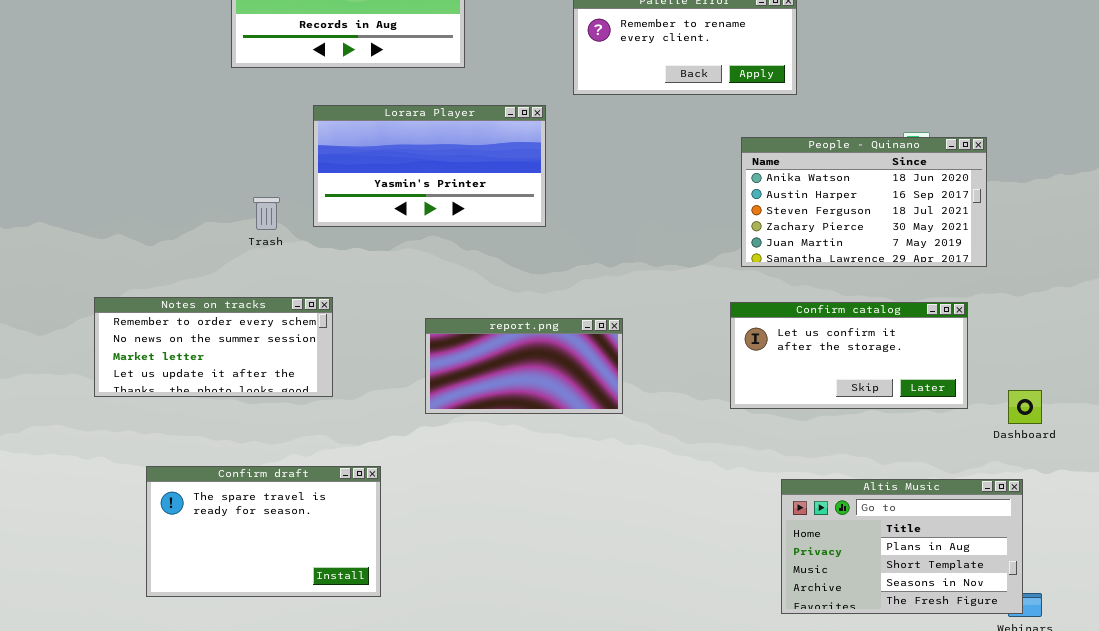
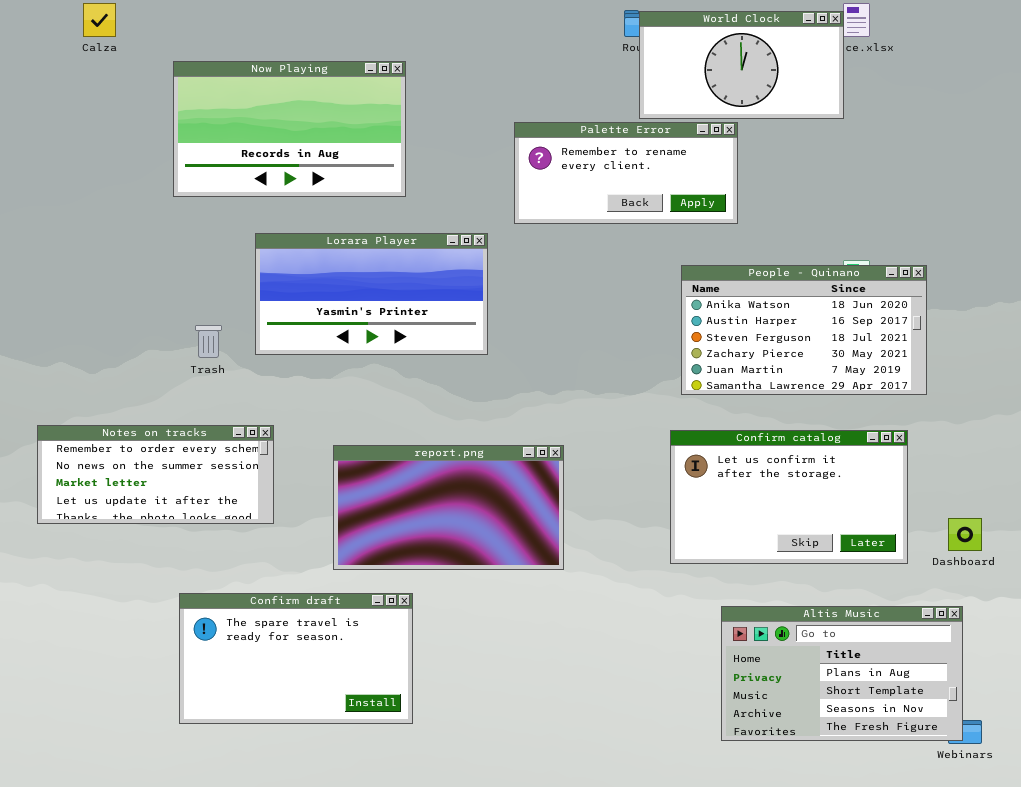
Confirm catalog: [730,302,968,409] -> [670,430,908,564], resized
report.png: [425,318,623,414] -> [333,445,564,570], resized
Confirm draft: [146,466,381,597] -> [179,593,413,724], moved

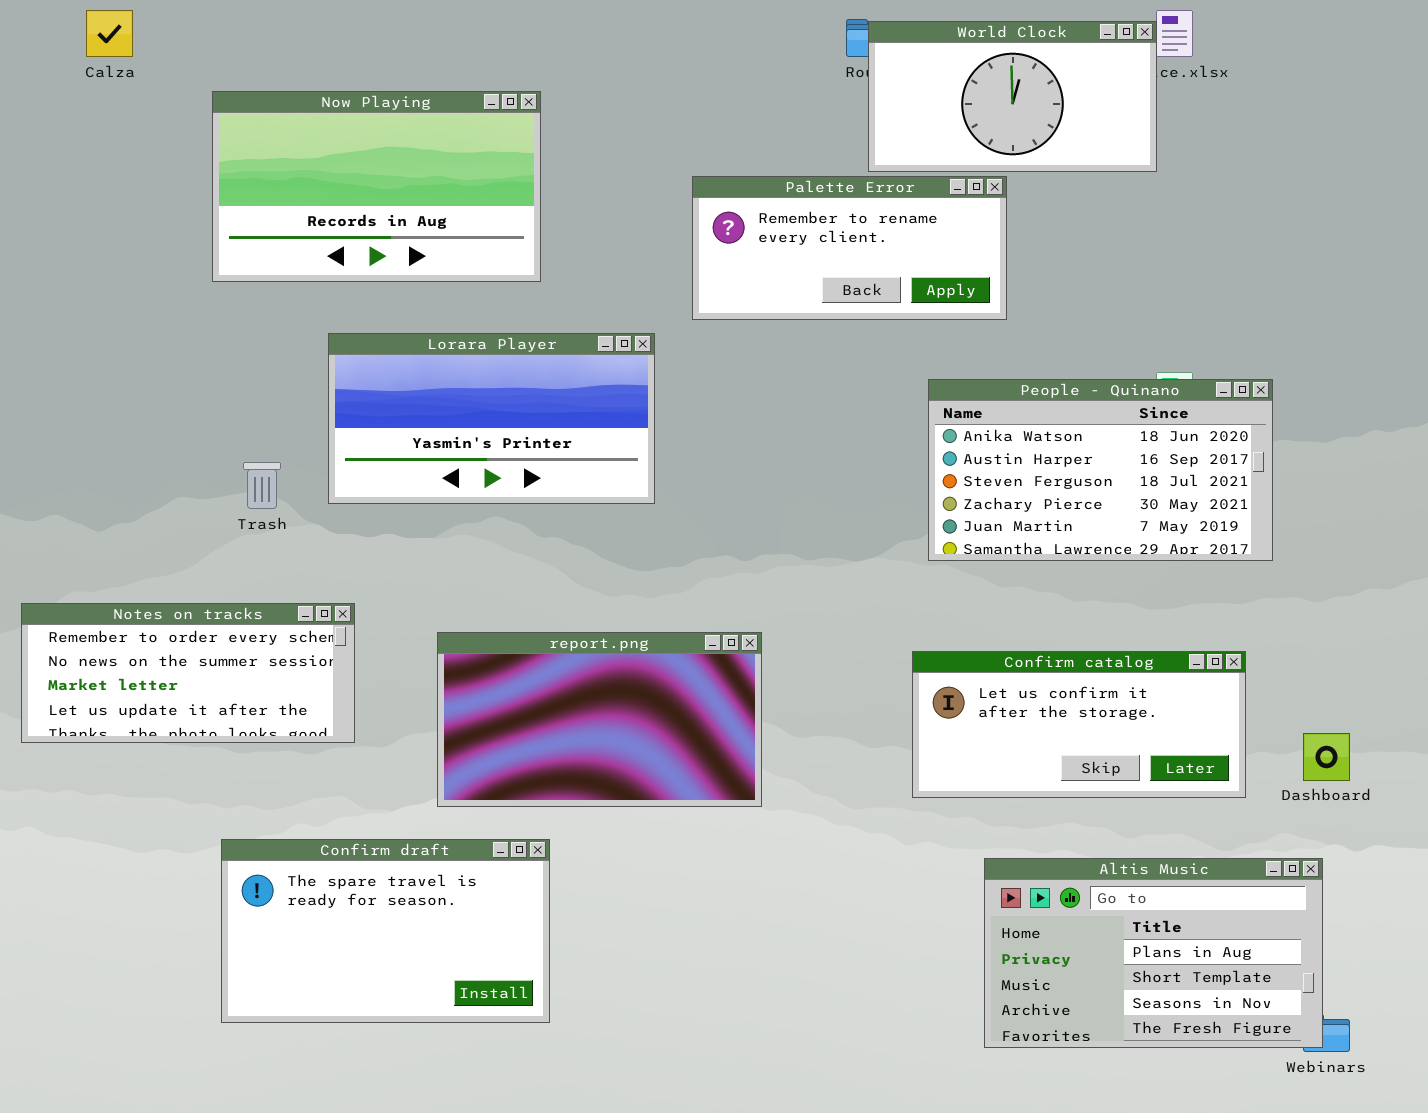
Confirm catalog: [670,430,908,564] -> [912,651,1246,798], resized

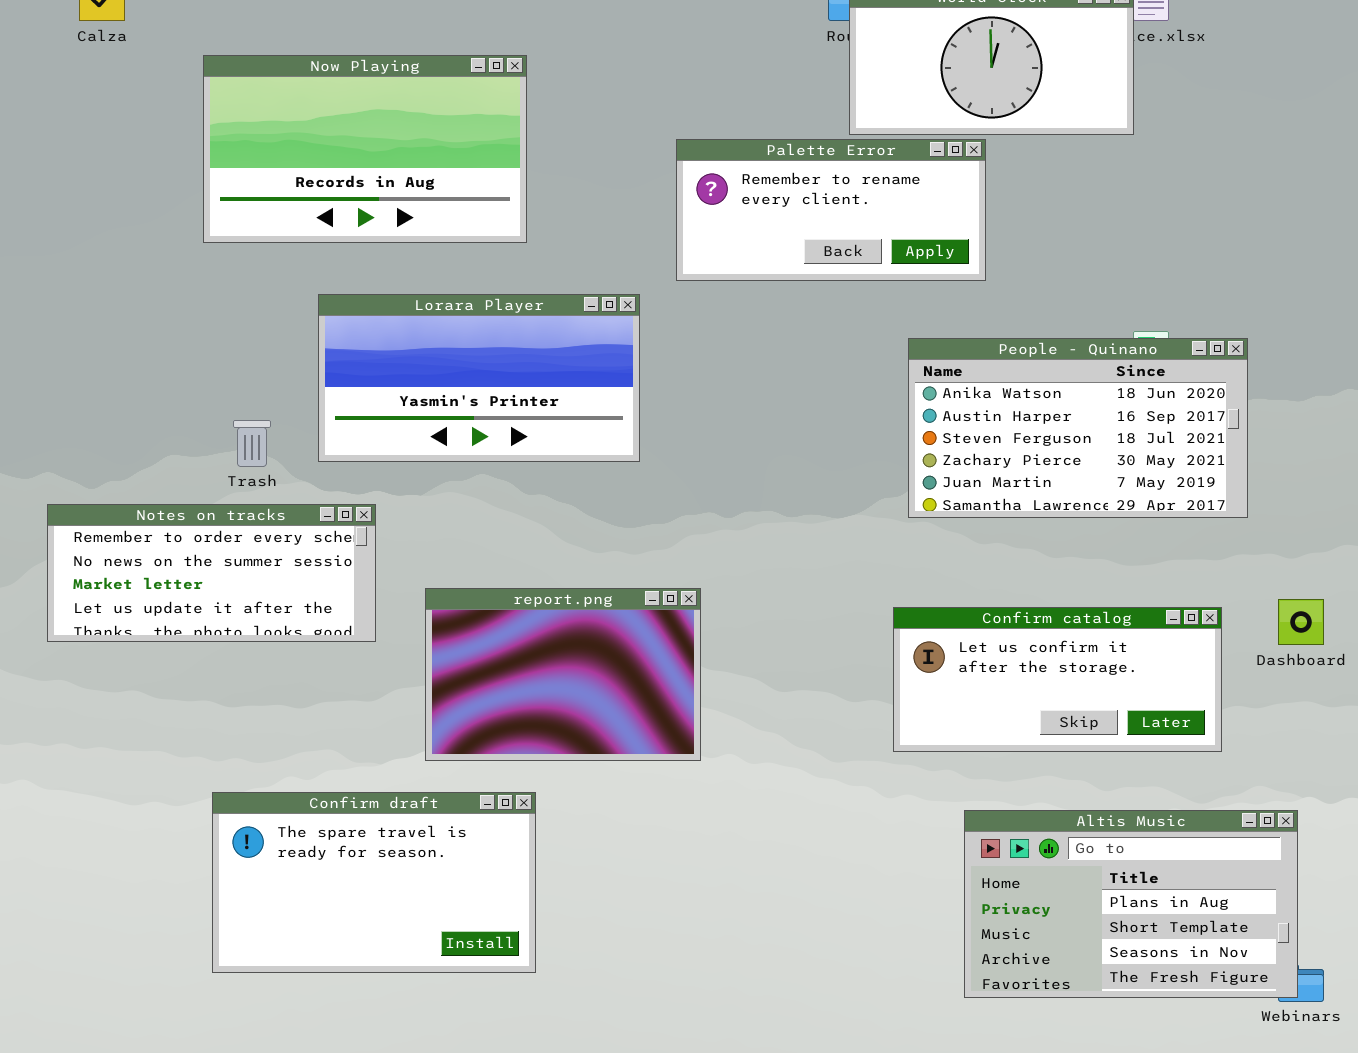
Notes on tracks: [21,603,355,743] -> [47,504,376,642], moved
report.png: [437,632,762,807] -> [425,588,701,761], resized
Dashboard: [1303,733,1350,781] -> [1278,599,1324,645], moved

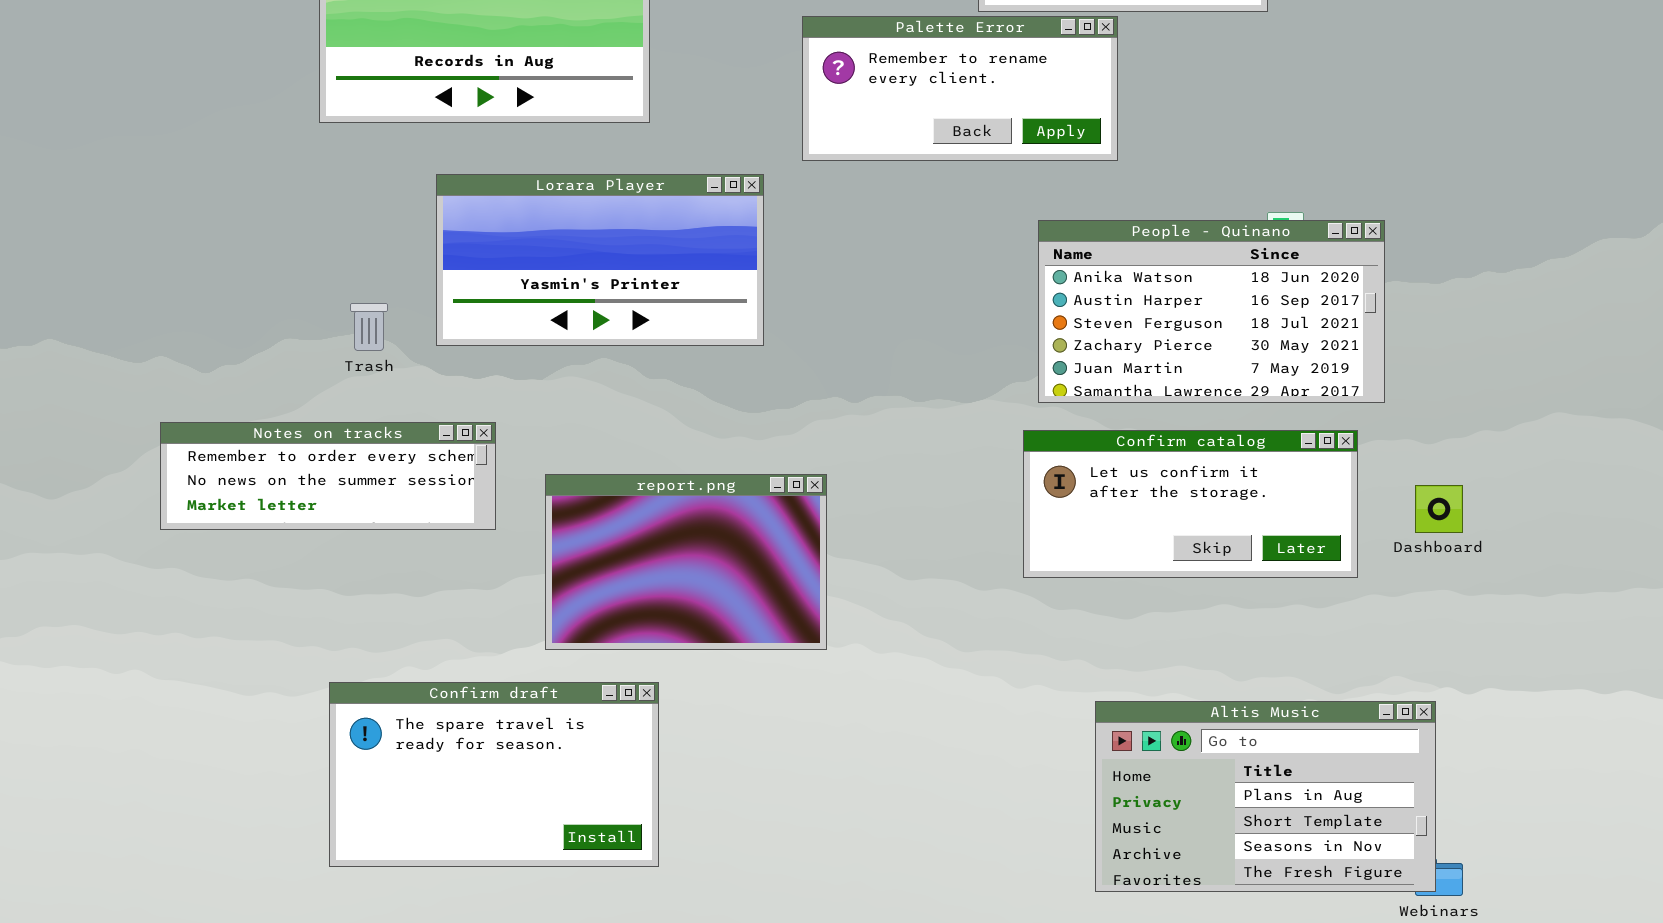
Notes on tracks: [47,504,376,642] -> [160,422,496,530], resized
Confirm catalog: [893,607,1222,752] -> [1023,430,1358,578], moved

